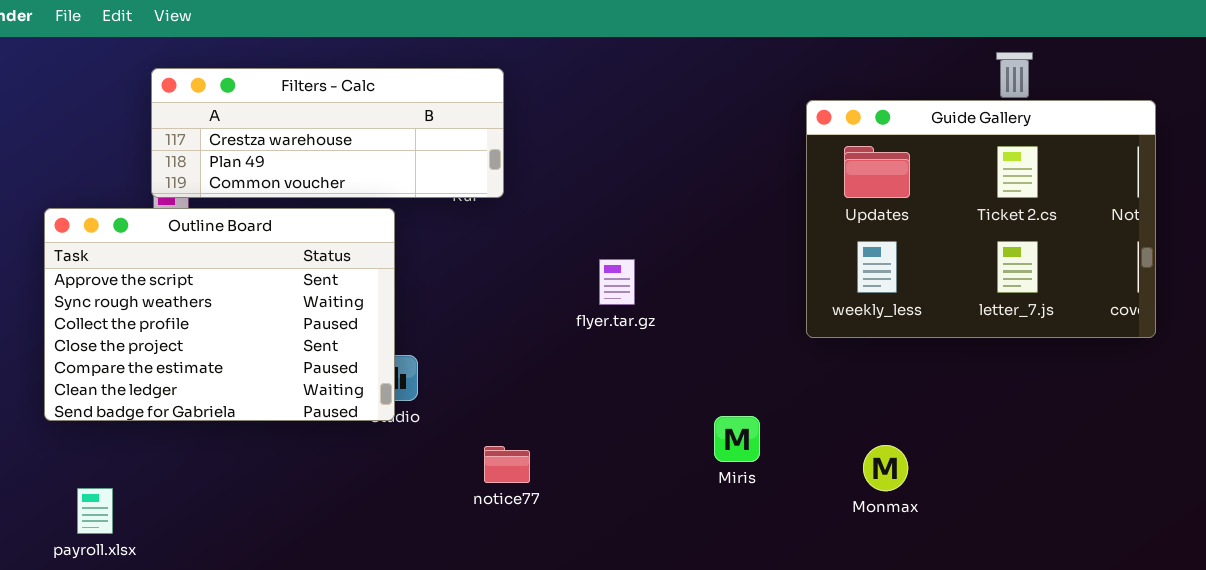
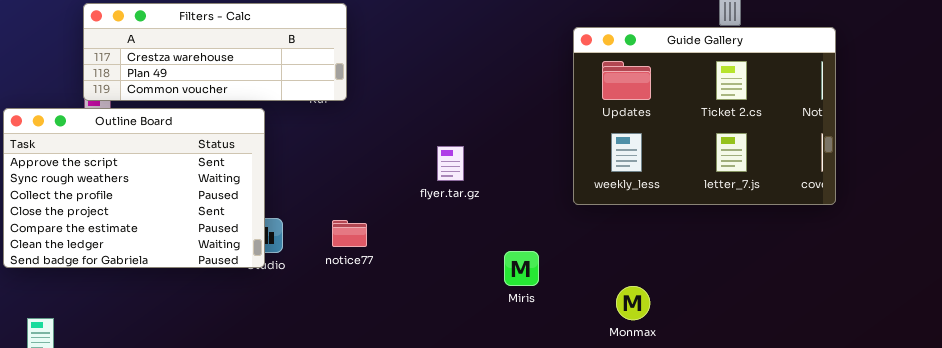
flyer.tar.gz: [599,259,635,305] -> [437,146,464,181], moved
Miris: [714,416,760,462] -> [504,251,539,286], moved
notice77: [484,446,530,483] -> [332,220,367,247], moved

